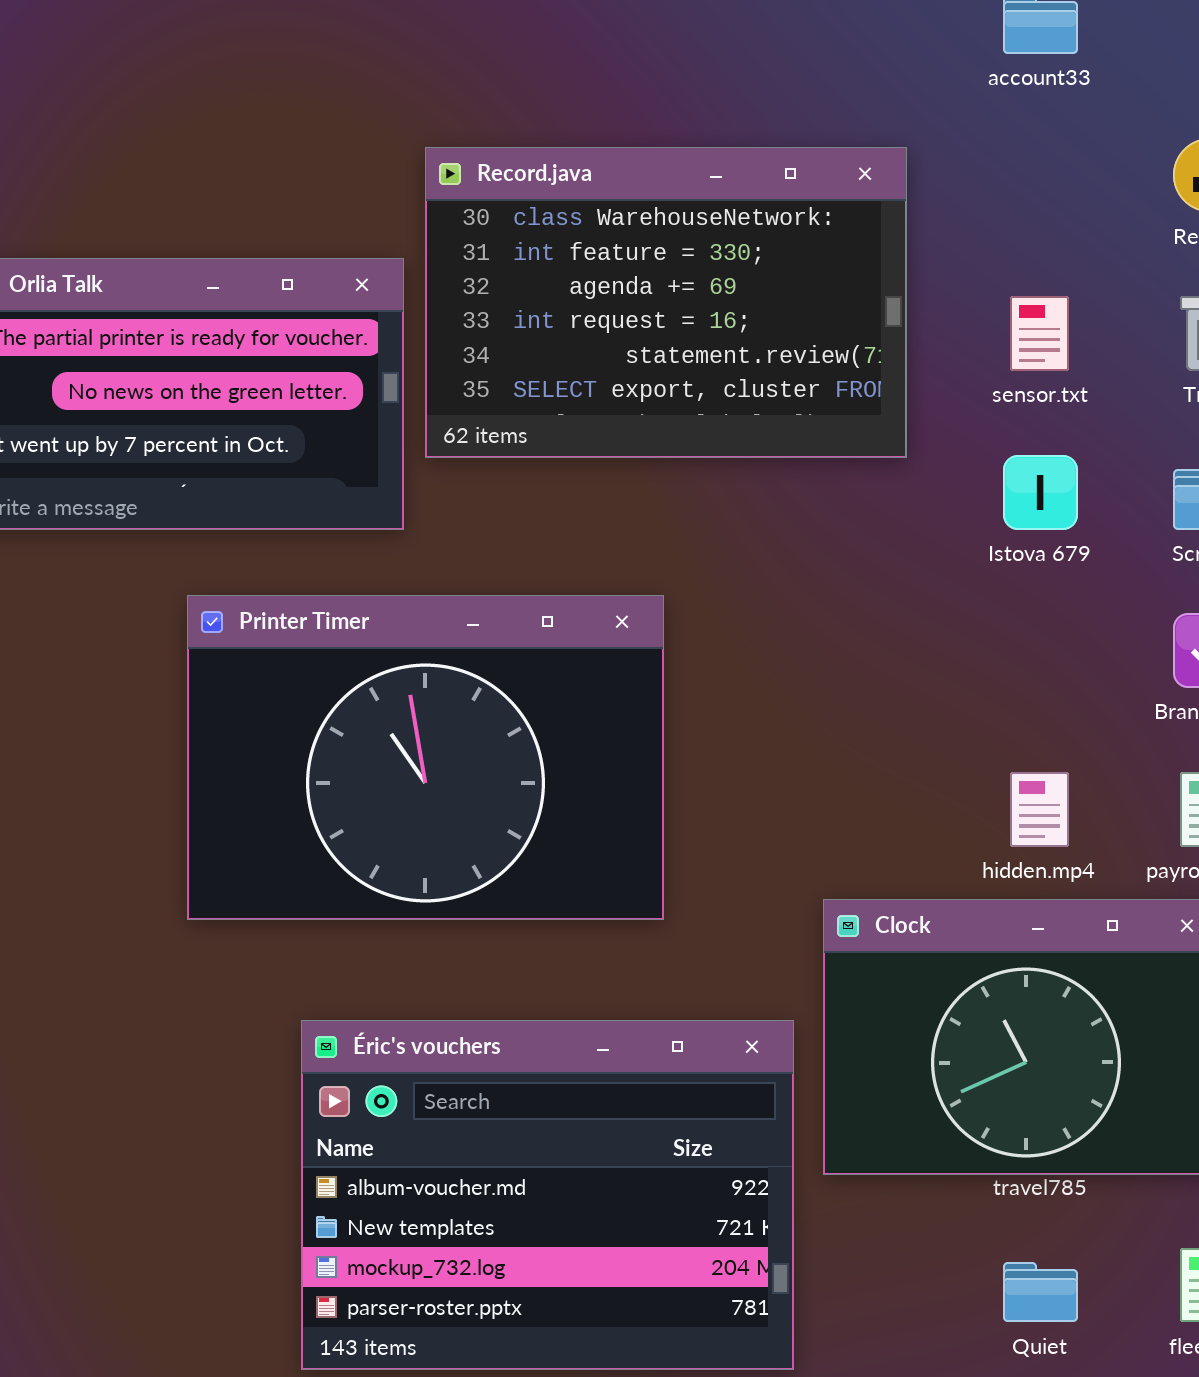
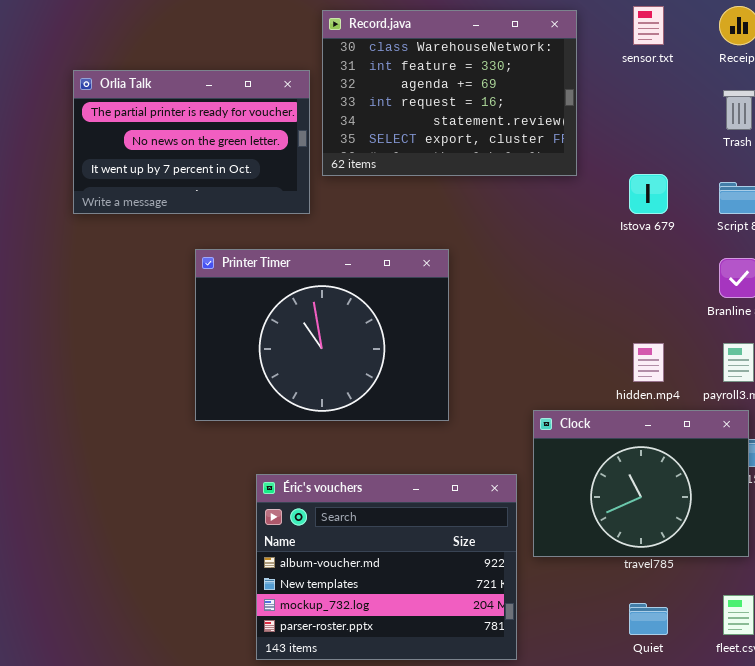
sensor.txt: [1010,296,1069,371] -> [633,6,664,45], moved

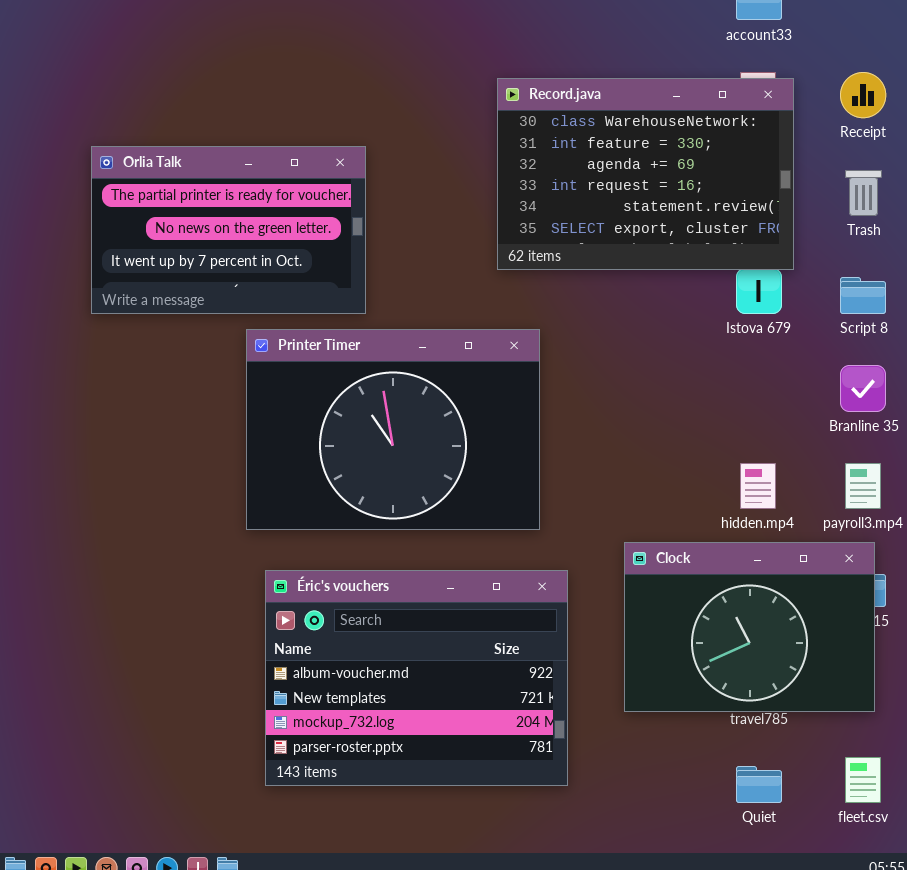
Record.java: [322,10,577,176] -> [497,78,794,270], moved
Printer Timer: [195,249,449,421] -> [246,329,540,530], moved
Éric's vouchers: [256,474,517,660] -> [265,570,568,786], moved

